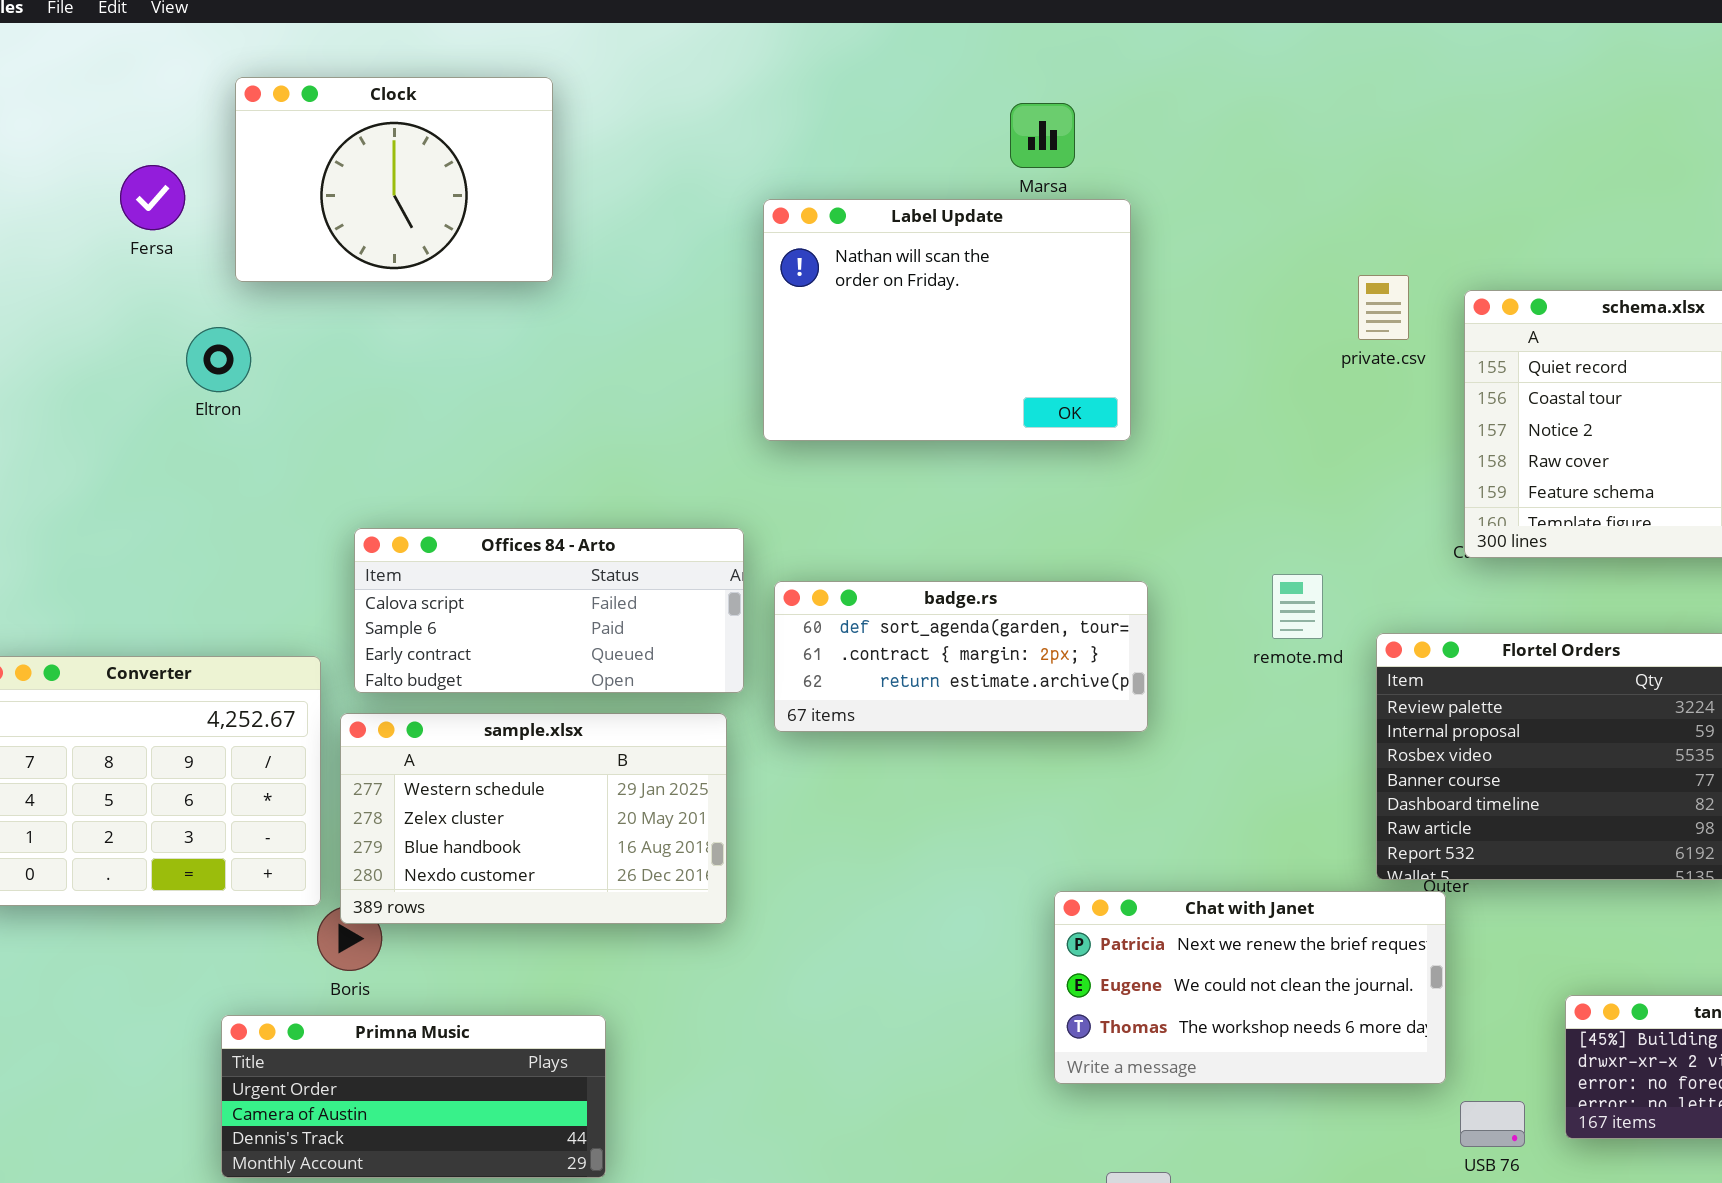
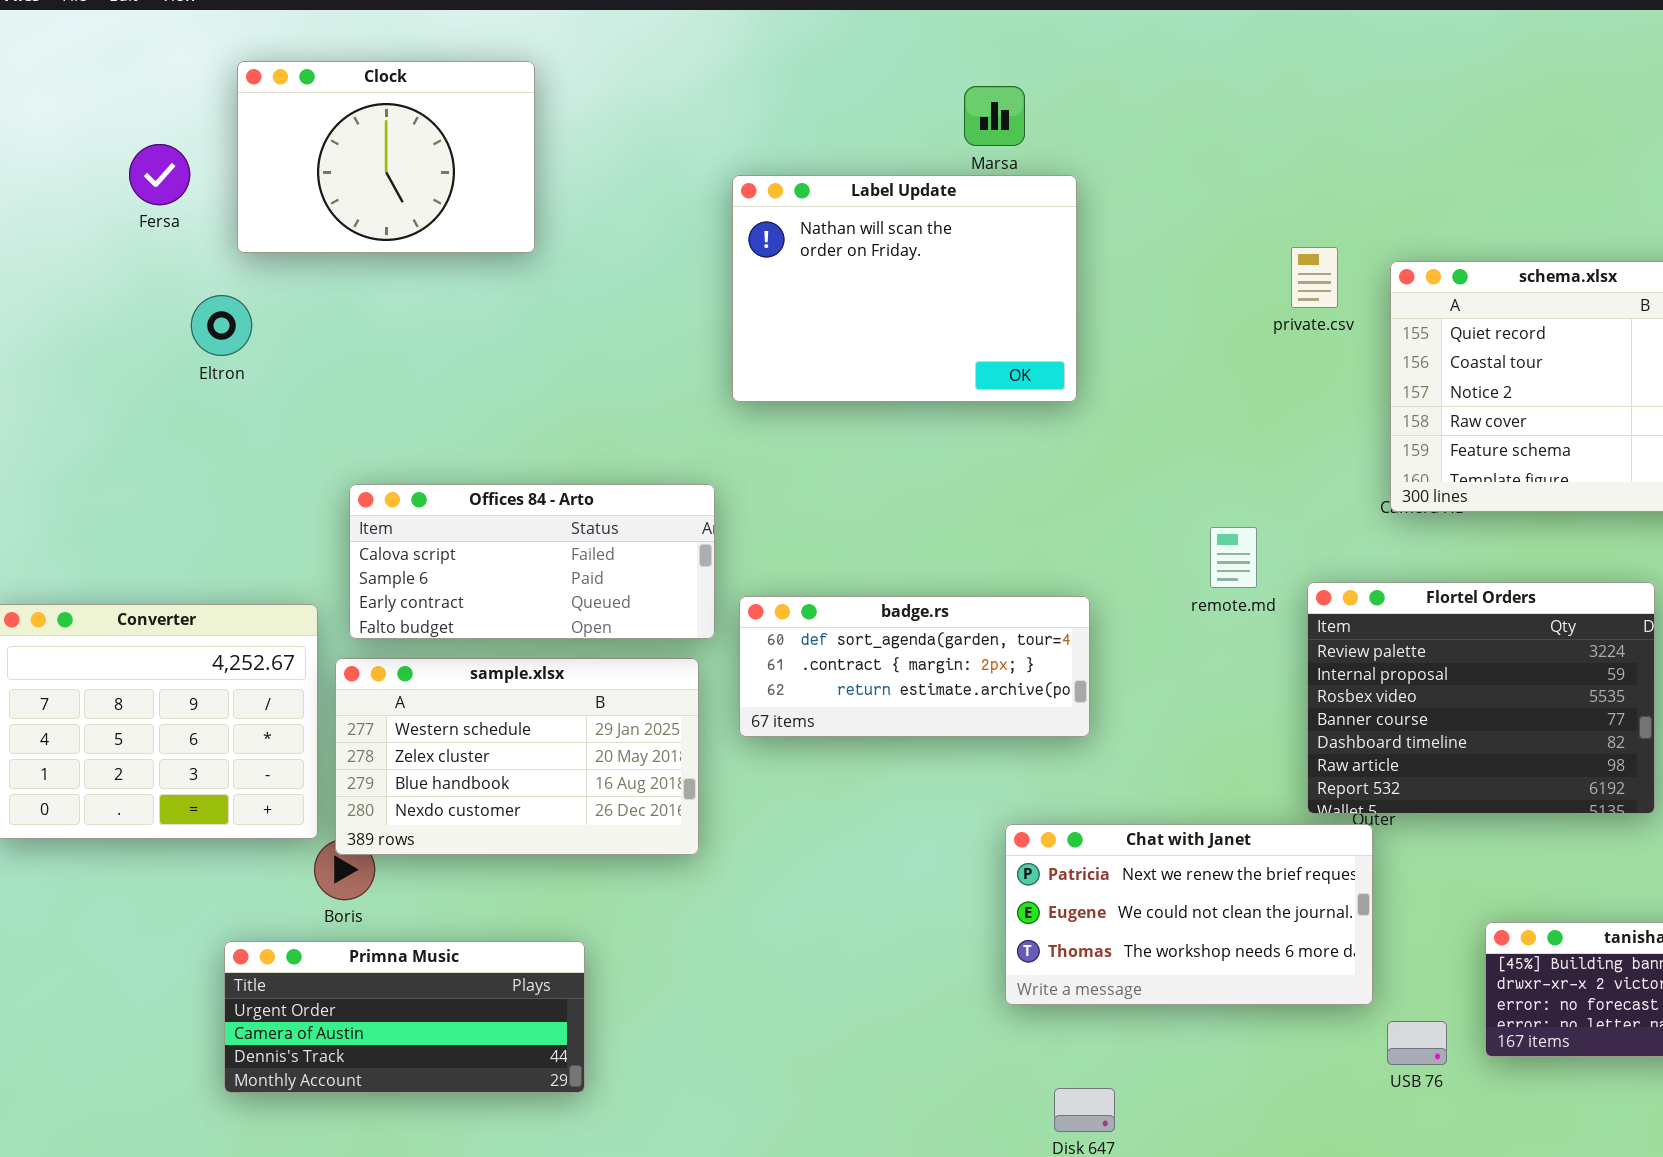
badge.rs: [774,581,1148,732] -> [739,596,1090,737], moved

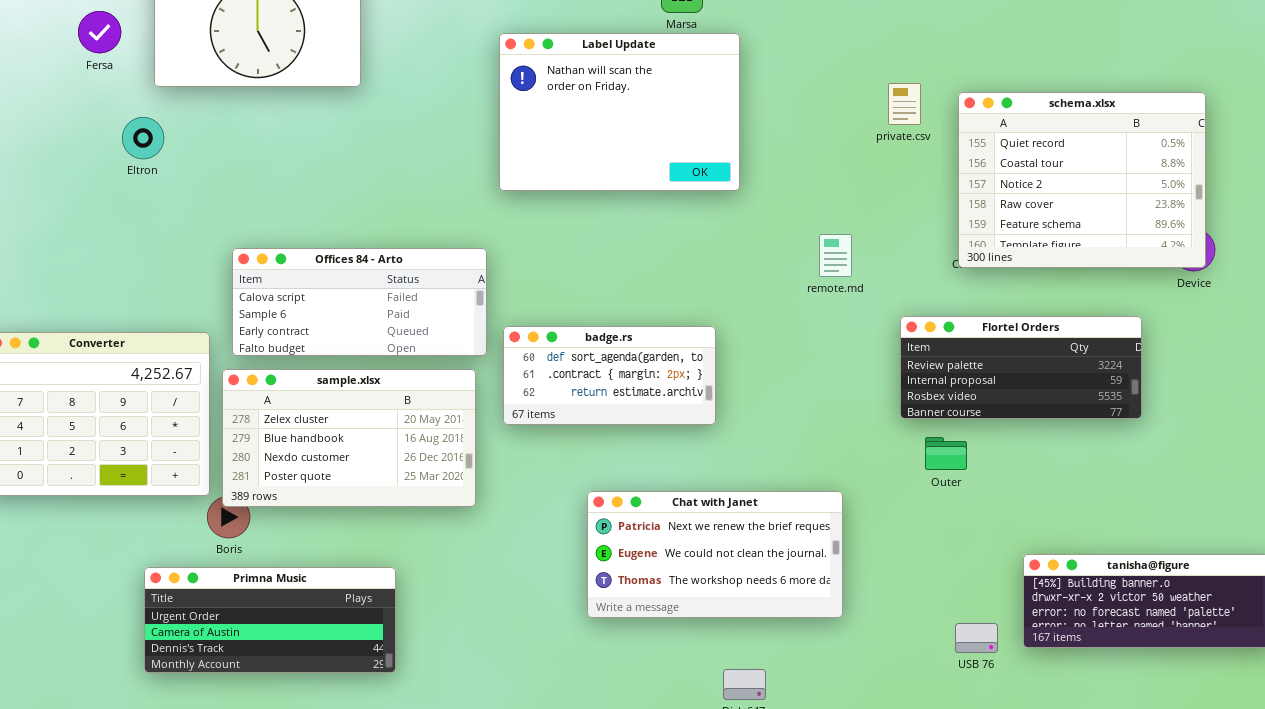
remote.md: [1210,527,1257,588] -> [819,234,852,277], moved
Flortel Orders: [1307,582,1655,814] -> [900,316,1142,419], resized
badge.rs: [739,596,1090,737] -> [503,326,716,425], resized
sample.xlsx: [335,658,699,855] -> [222,369,476,507], scrolled down 1 row
Chat with Janet: [1005,824,1373,1005] -> [587,491,843,618], moved

